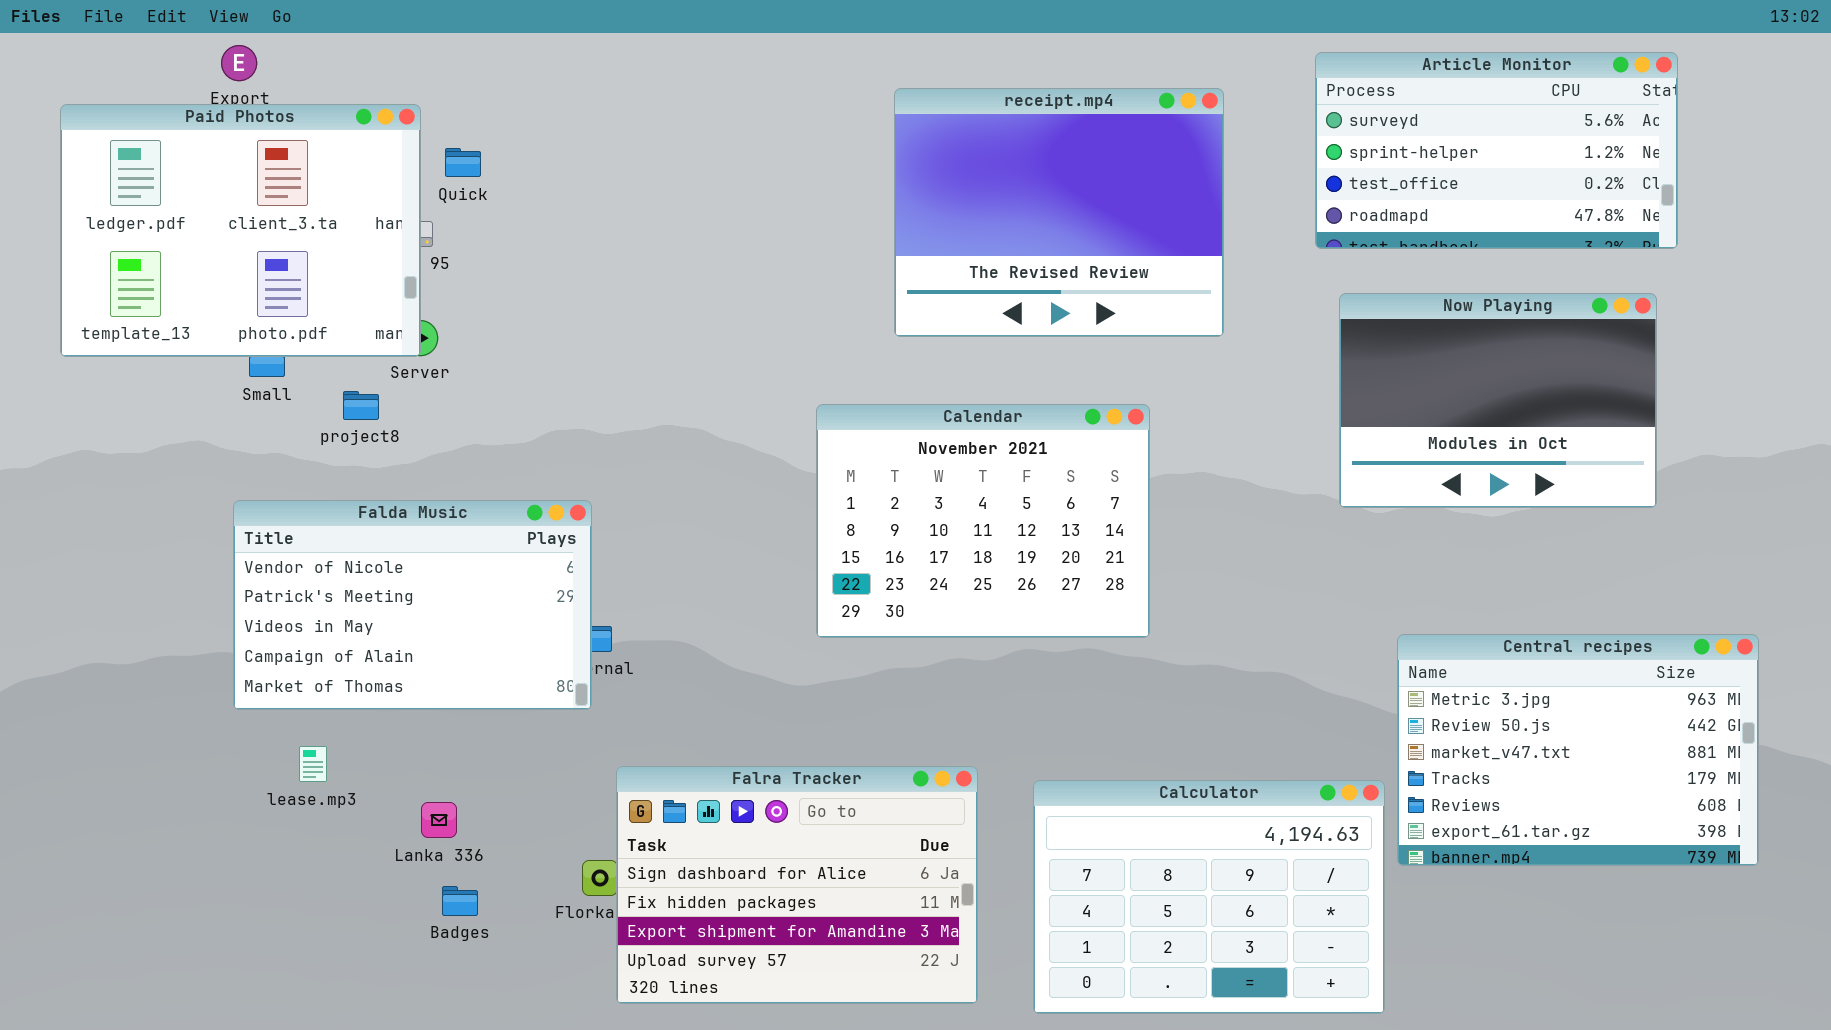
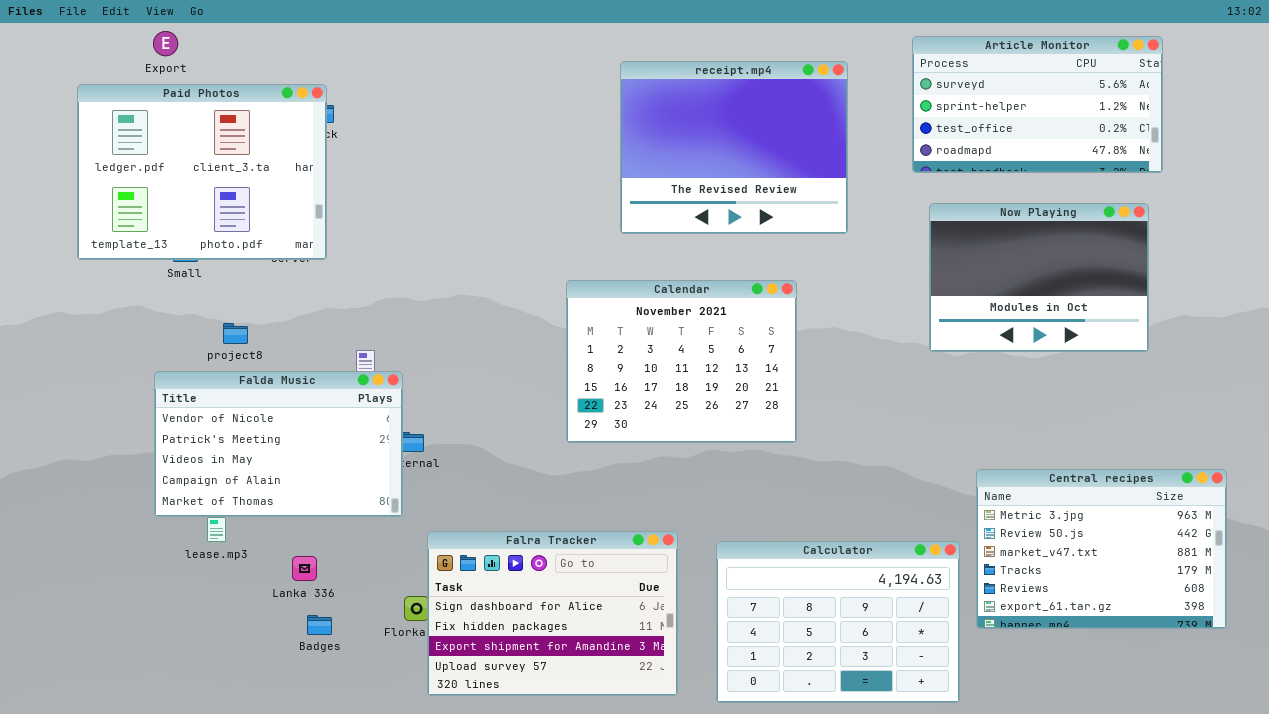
Paid Photos: [60,104,421,357] -> [77,84,327,260], moved
project8: [343,391,379,420] -> [223,323,248,344], moved
Falda Music: [233,500,592,710] -> [154,371,403,517], moved
Central recipes: [1397,634,1759,866] -> [976,469,1227,629], moved

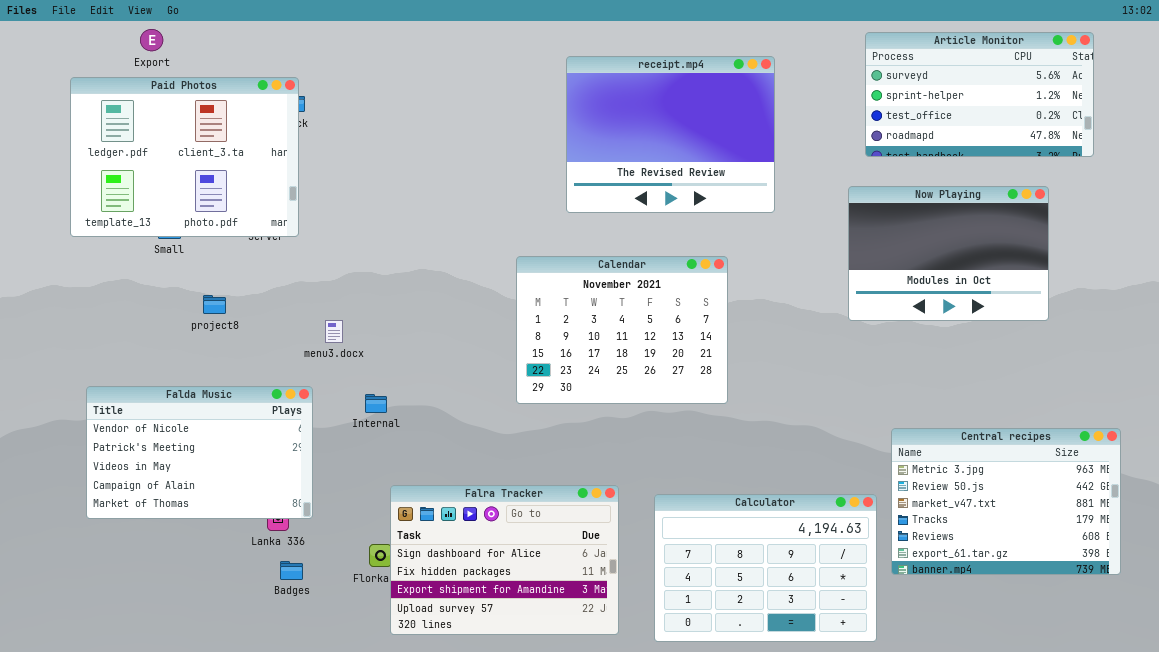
Article Monitor: [912,36,1163,173] -> [865,32,1094,157], moved
Falda Music: [154,371,403,517] -> [86,386,313,519], moved

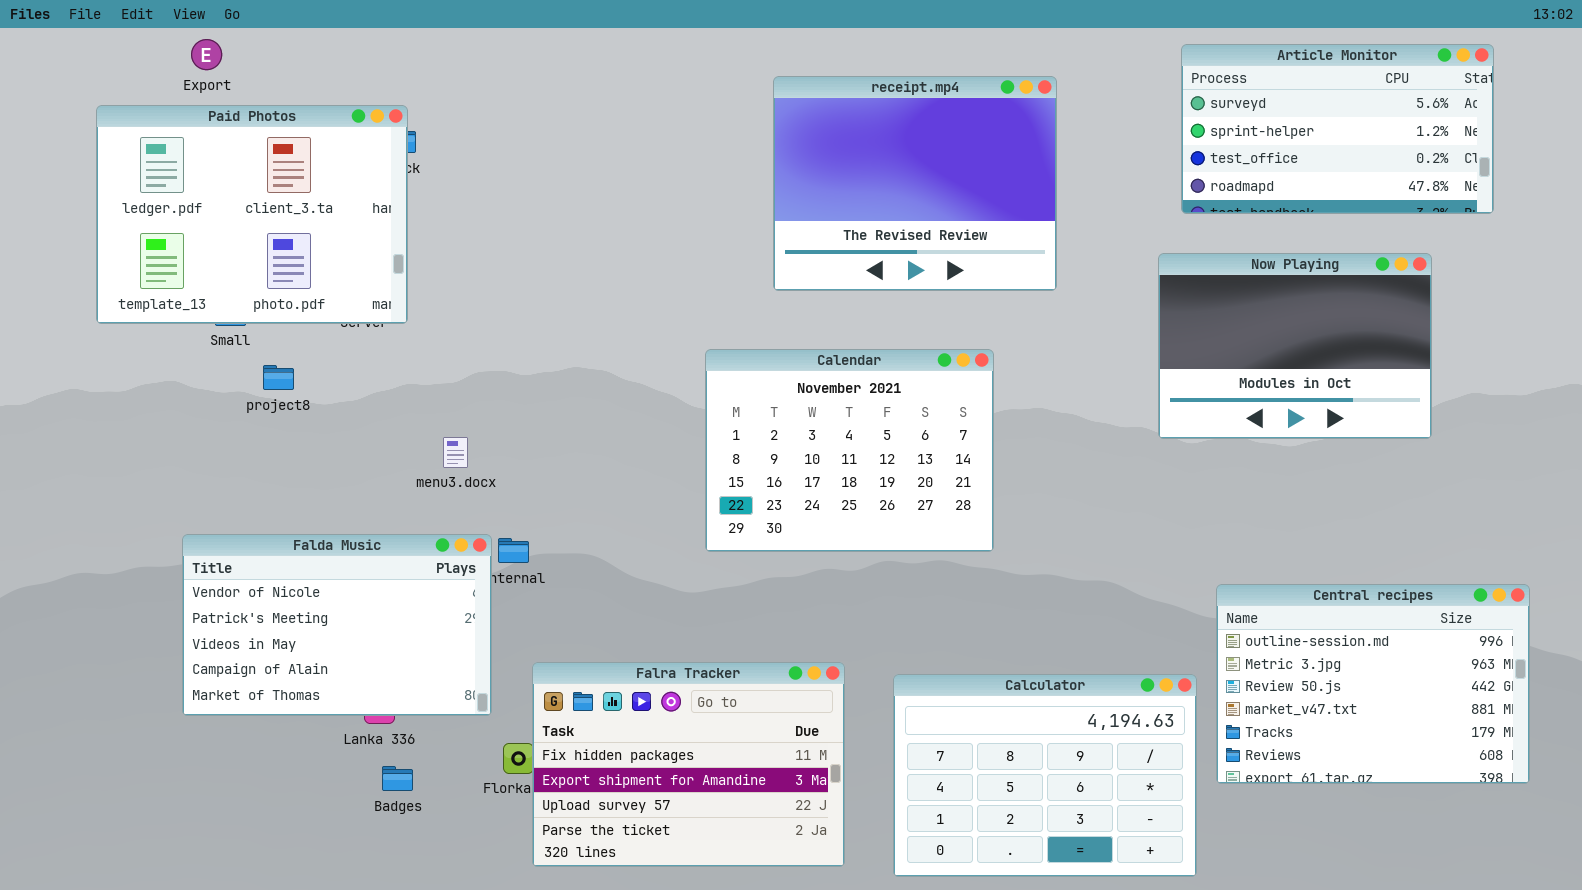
project8: [203,295,226,314] -> [263,365,294,390], moved
Falda Music: [86,386,313,519] -> [182,534,492,716], moved
Central recipes: [891,428,1121,575] -> [1216,584,1530,784], scrolled up 1 row
Falra Tracker: [390,485,619,635] -> [532,662,845,867], scrolled down 1 row

